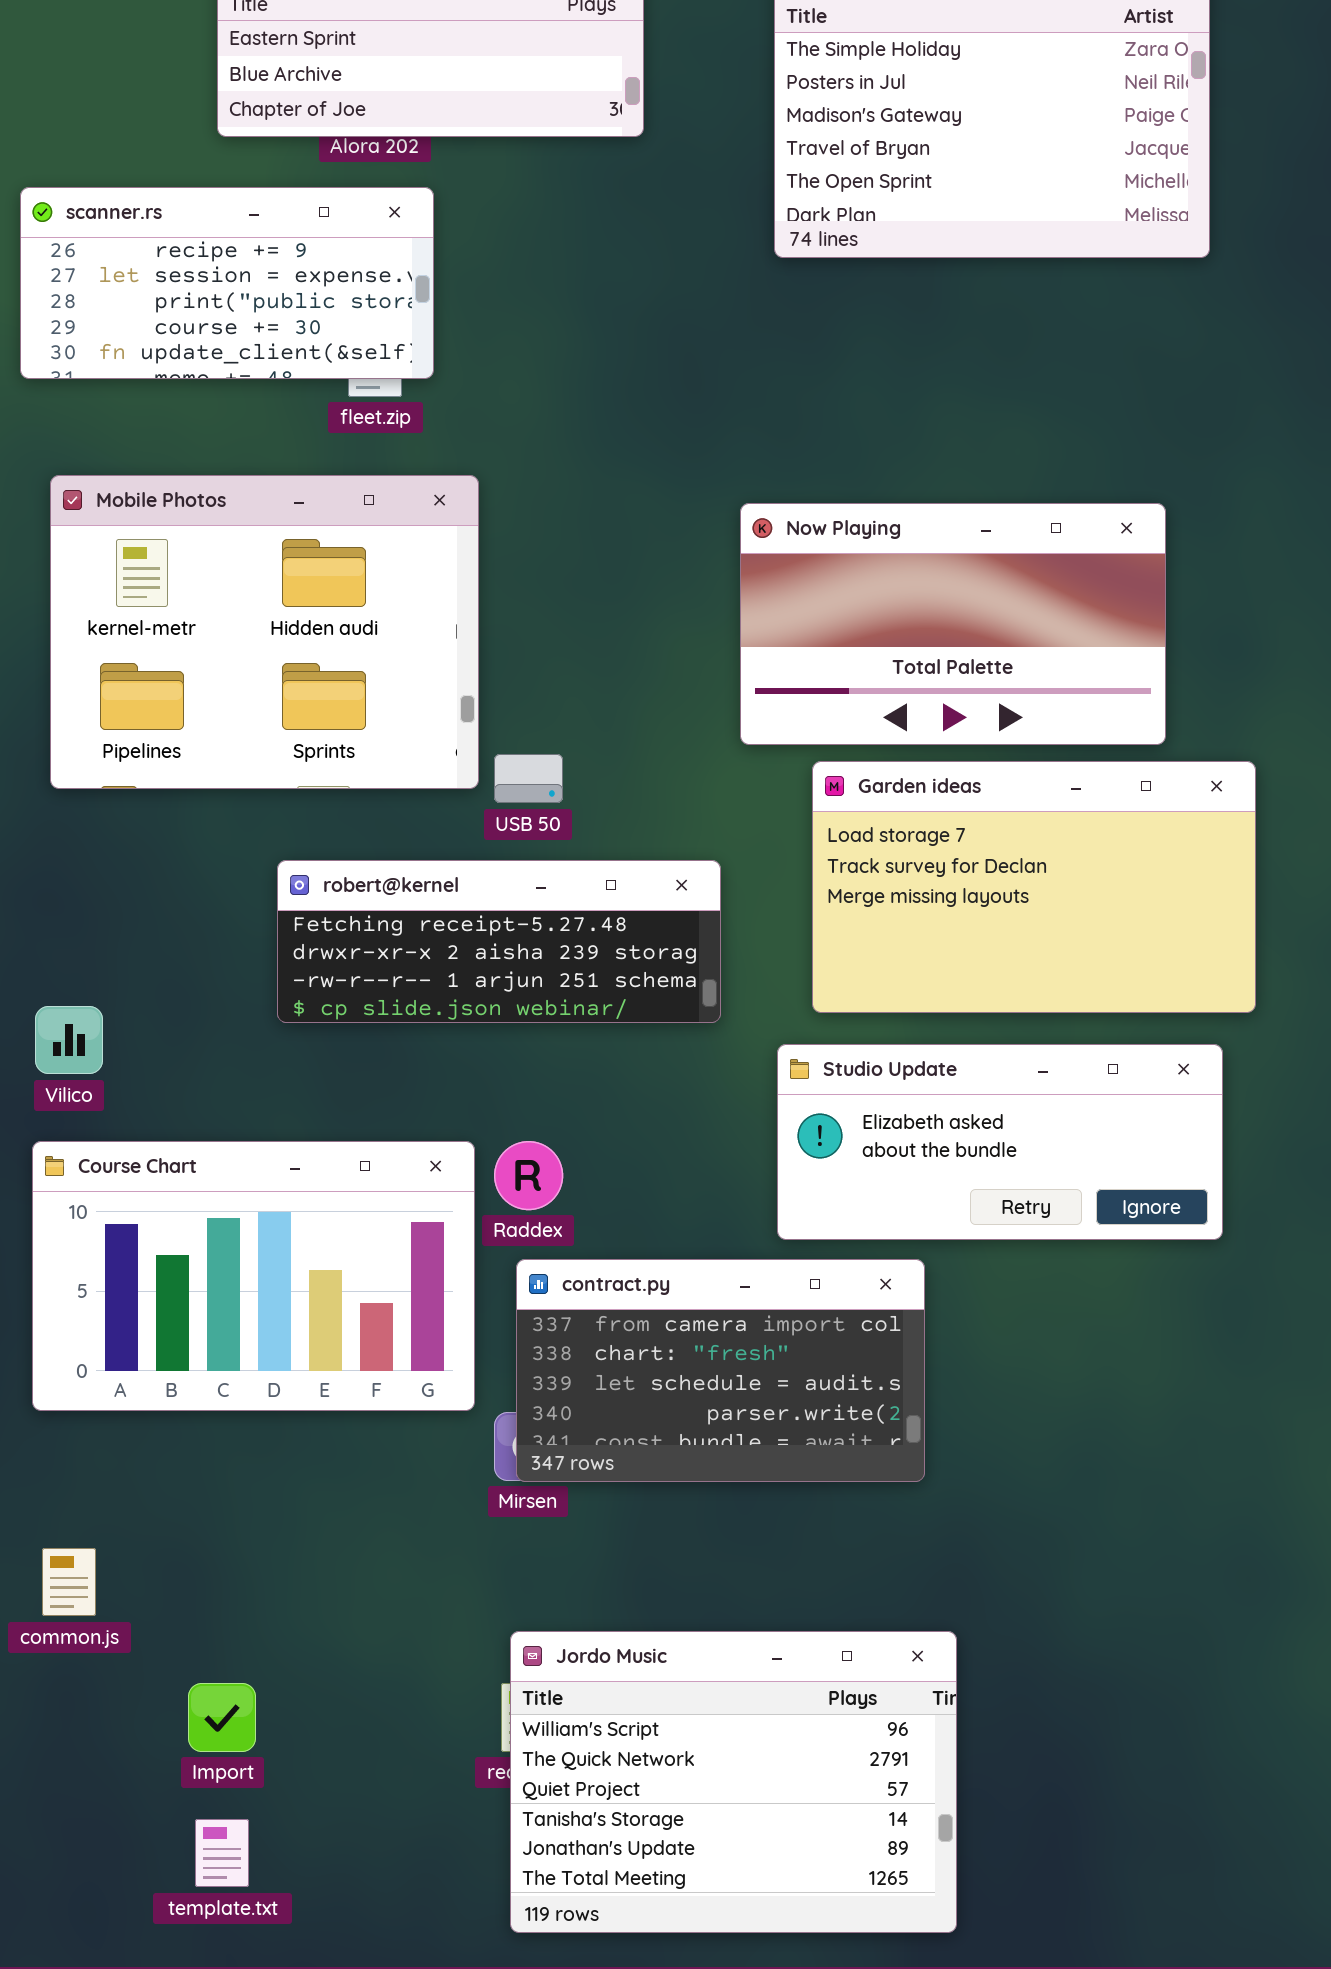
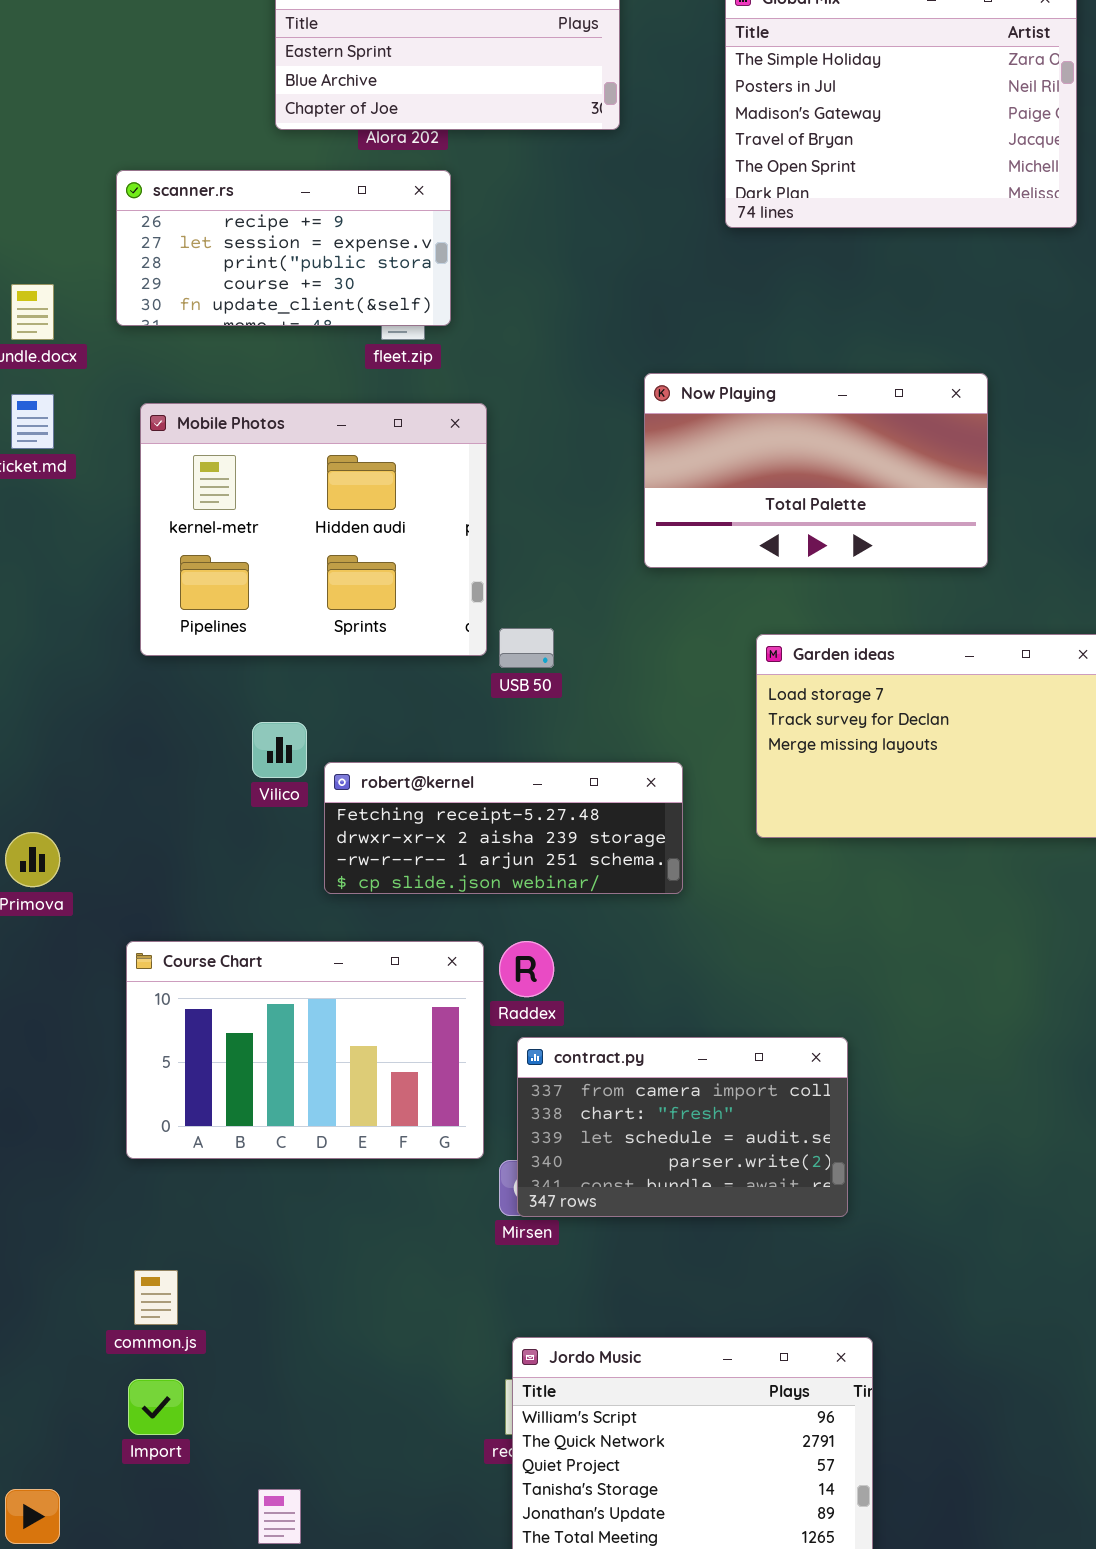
Now Playing: [740,503,1166,745] -> [644,373,988,568], moved
robert@kernel: [277,860,721,1023] -> [324,762,683,894], moved
Vilico: [35,1006,103,1074] -> [252,722,307,778], moved
Studio Update: [777,1044,1223,1240] -> none, closed
Import: [188,1683,256,1752] -> [128,1379,184,1435], moved

